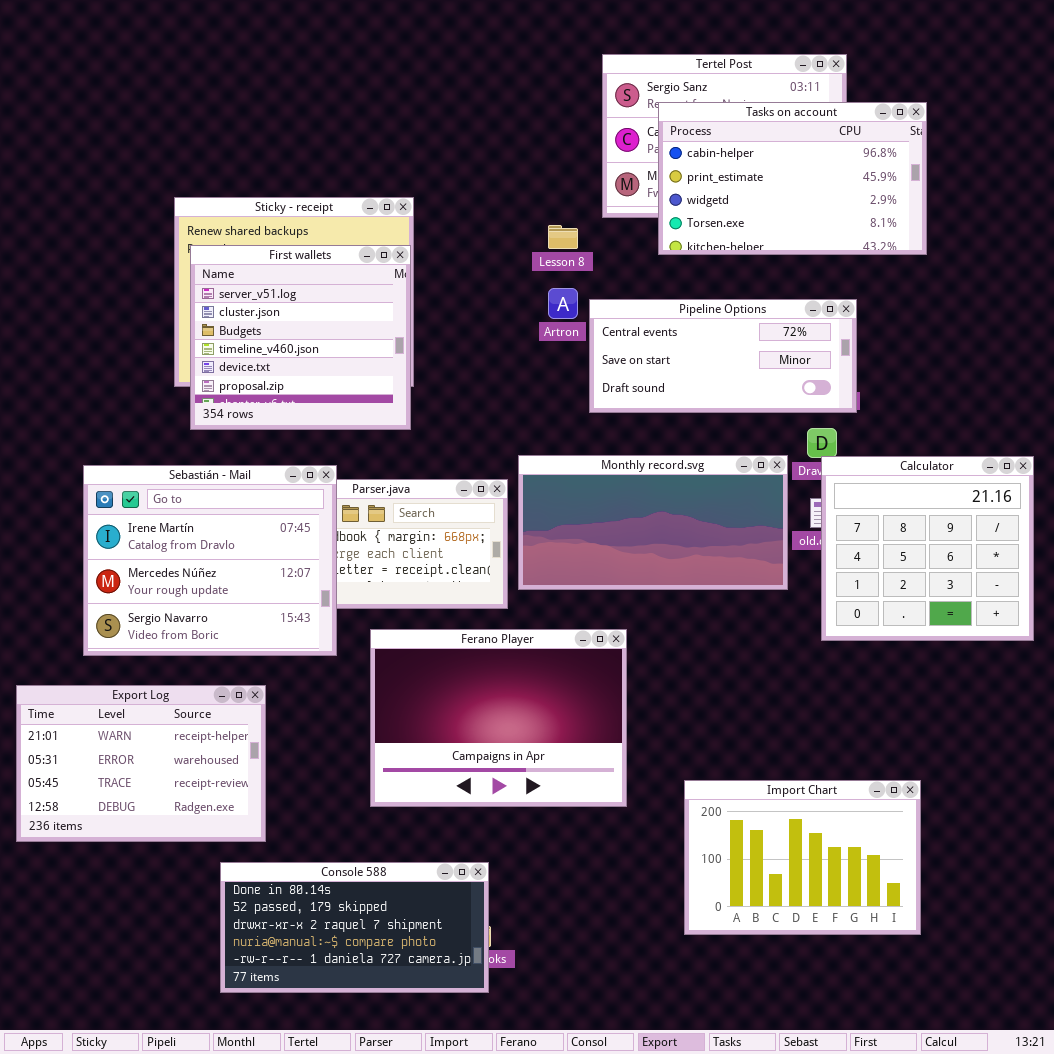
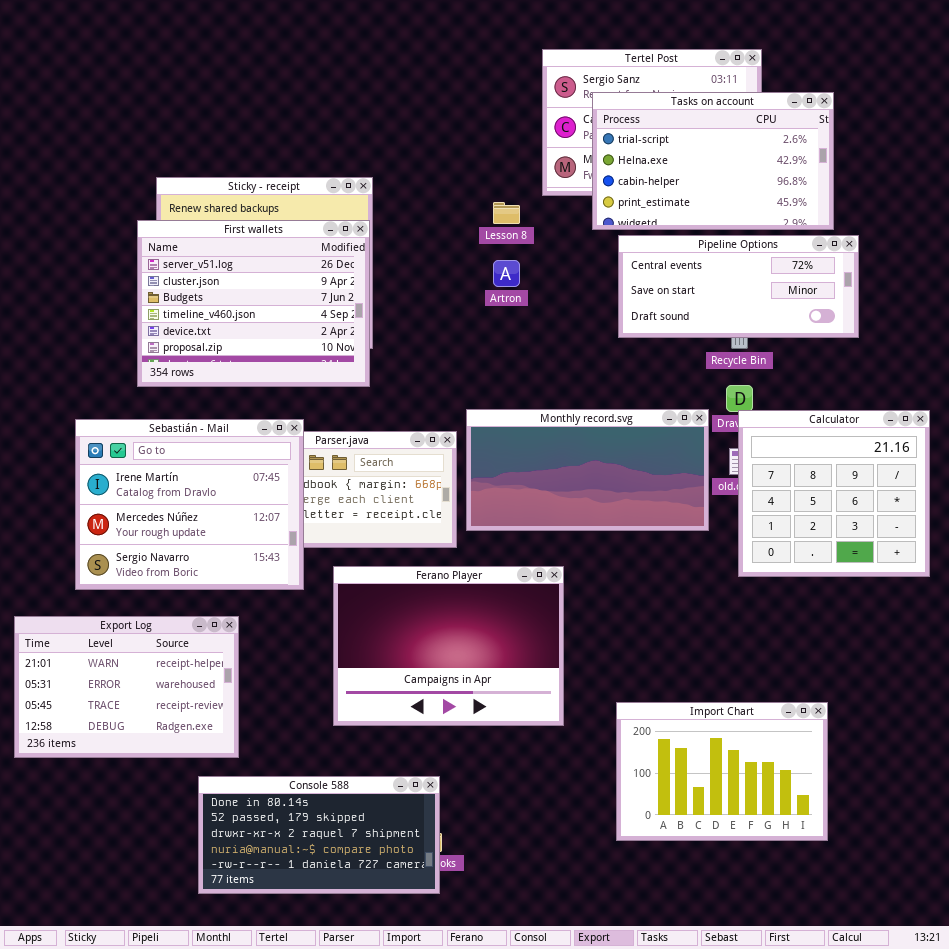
Tasks on account: [658,102,927,255] -> [592,92,834,230], scrolled up 2 rows
First wallets: [190,245,411,430] -> [137,220,370,387], resized
Pipeline Options: [589,299,857,413] -> [618,235,859,338], moved

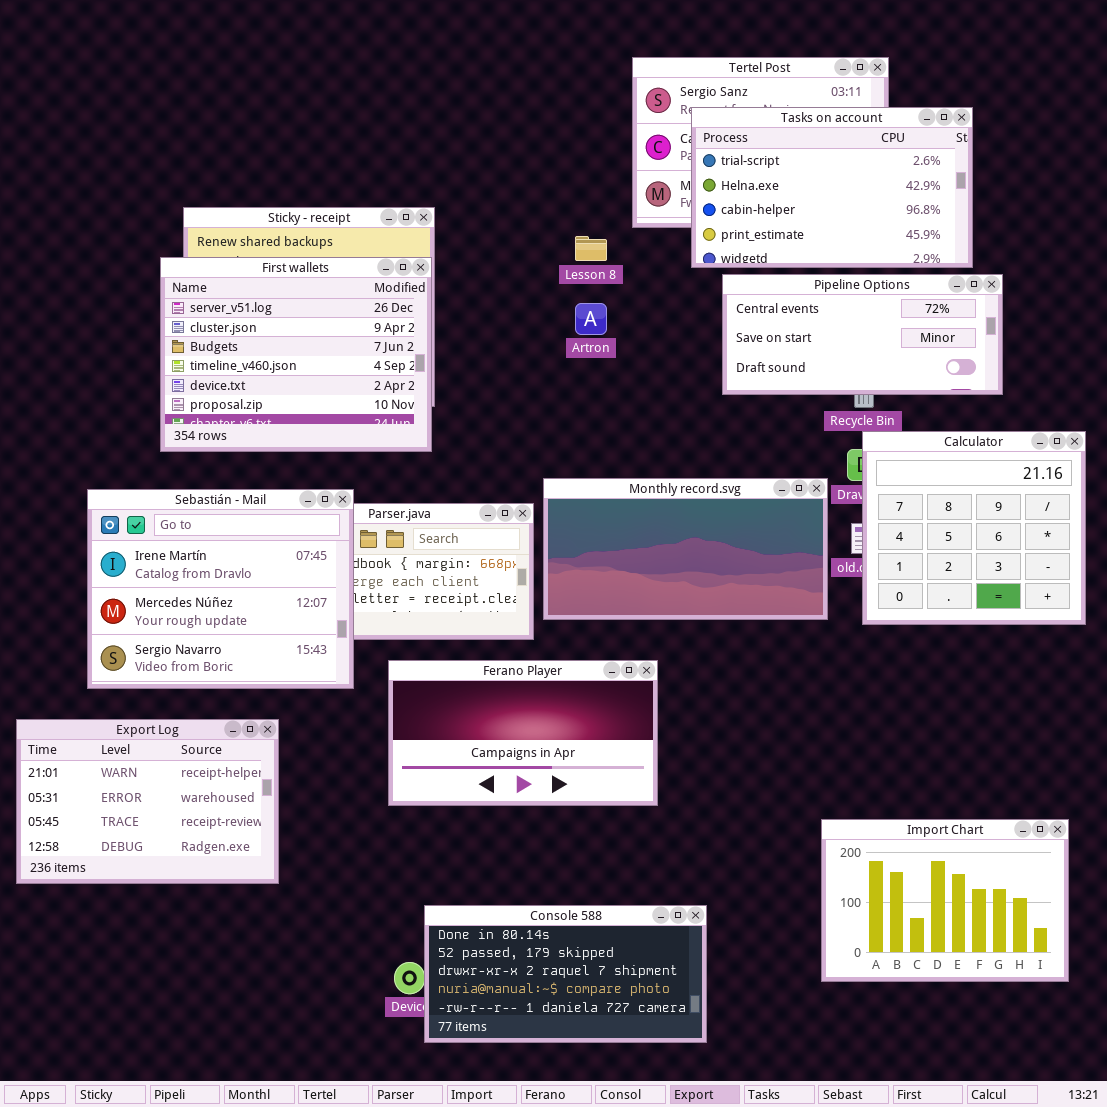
Calculator: [738,410,930,577] -> [862,431,1086,625], moved
Ferano Player: [333,566,564,726] -> [388,660,658,806], resized
Import Chart: [616,702,828,841] -> [821,819,1069,982], moved
Console 588: [198,776,440,894] -> [424,905,707,1043], moved

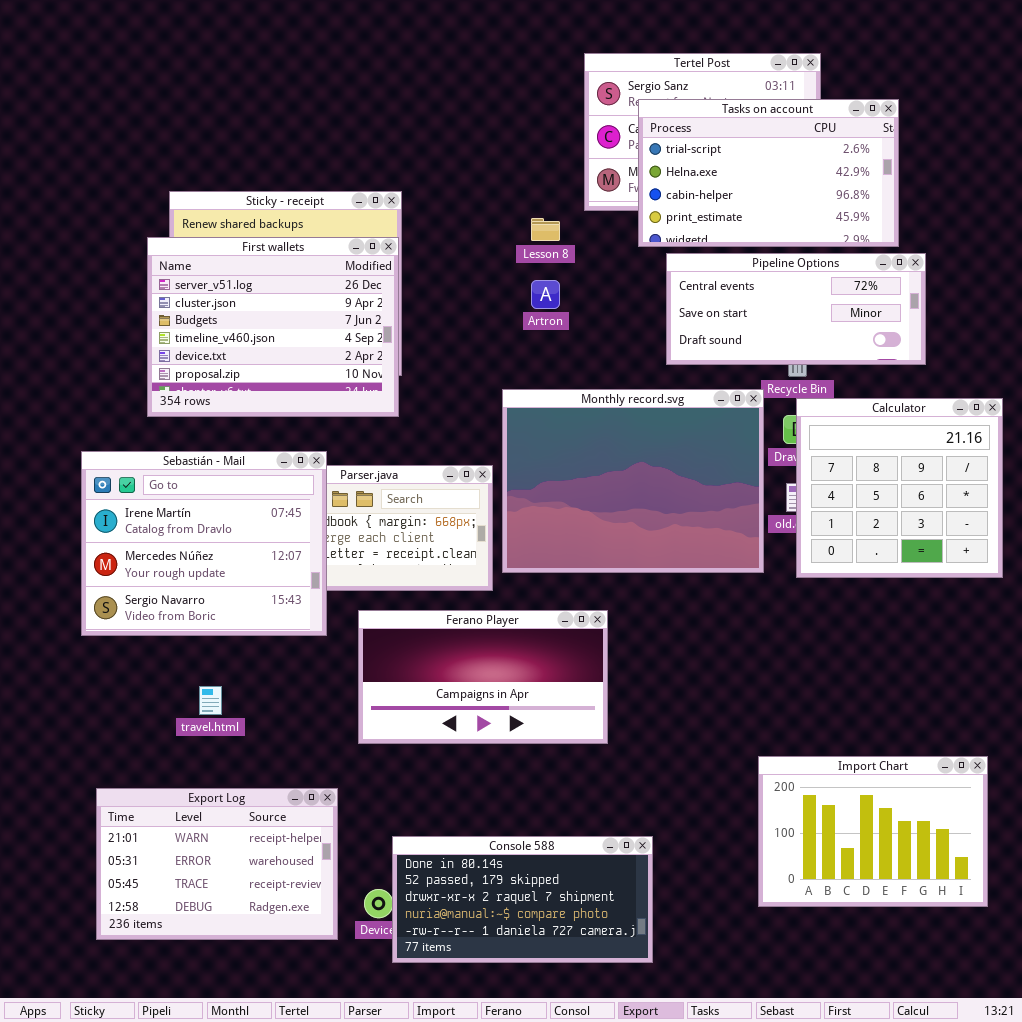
Monthly record.svg: [543,478,828,620] -> [502,389,764,573], resized
Export Log: [16,719,279,884] -> [96,788,338,940], moved

